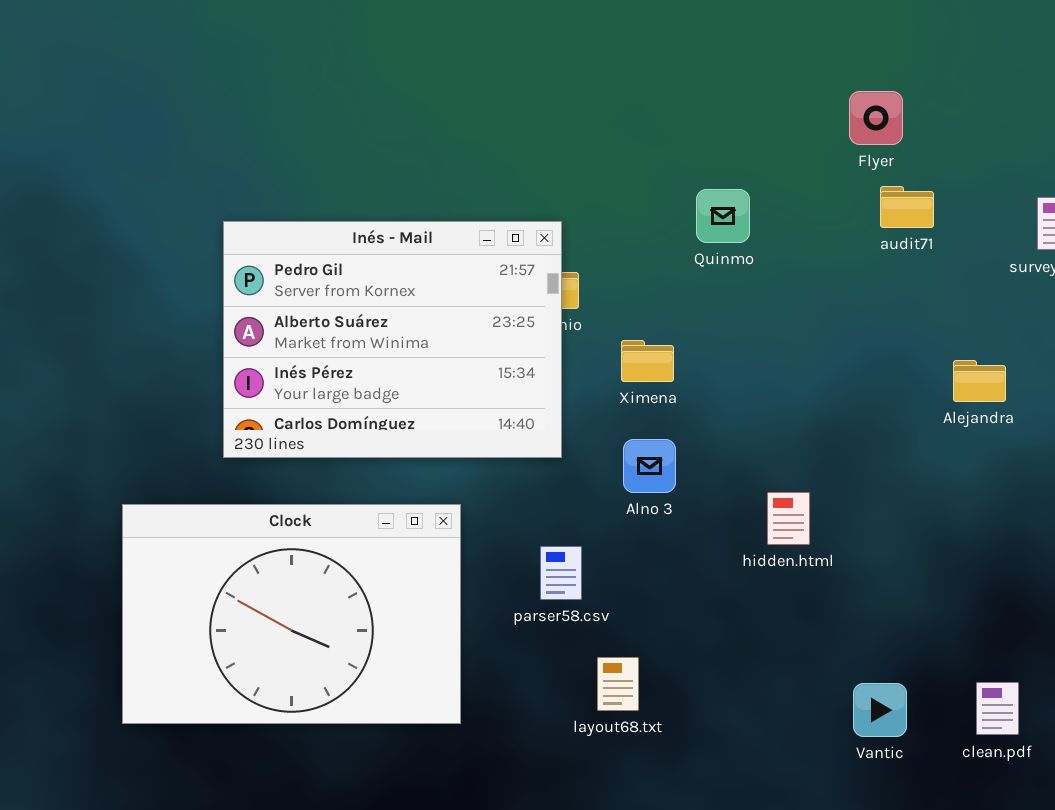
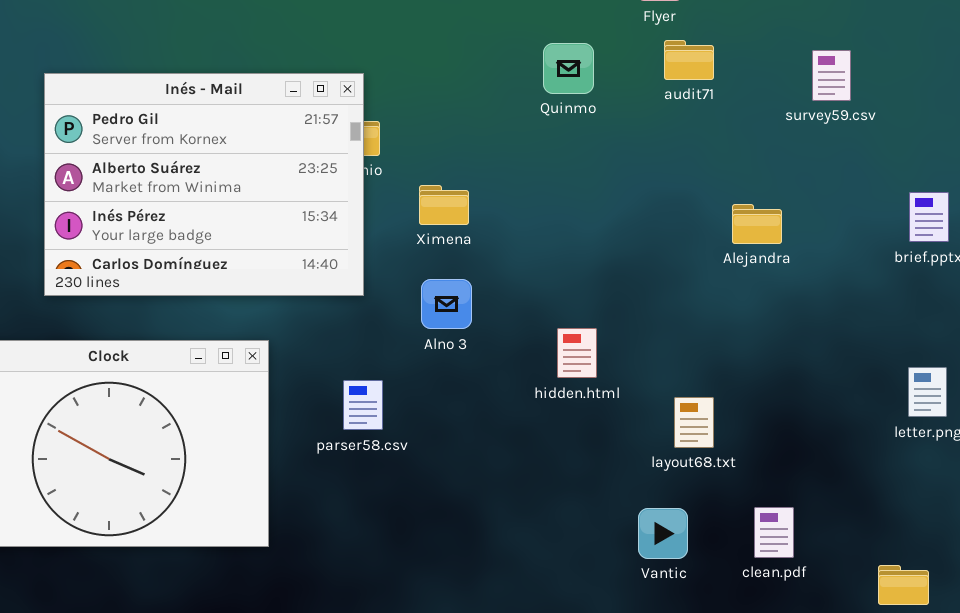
Quinmo: [696,189,750,243] -> [543,43,594,94], moved
layout68.txt: [597,657,639,711] -> [674,397,714,448], moved

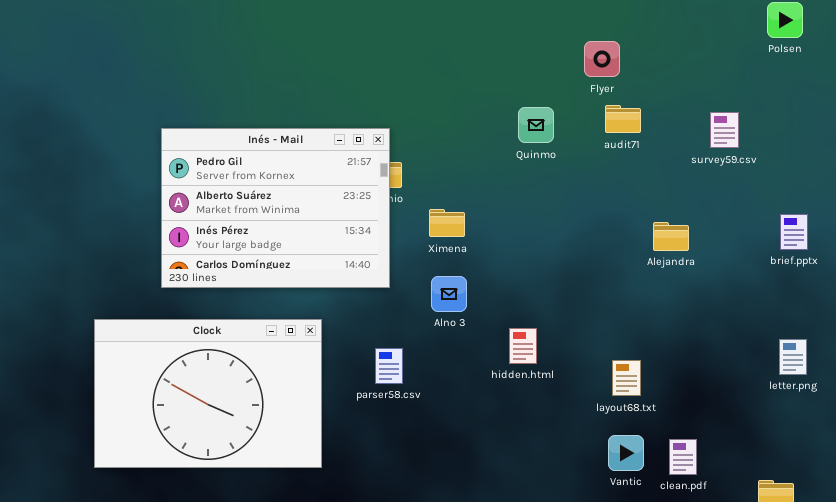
hidden.html: [557,328,597,378] -> [509,328,537,364], moved
Vantic: [638,508,688,559] -> [608,435,644,471], moved

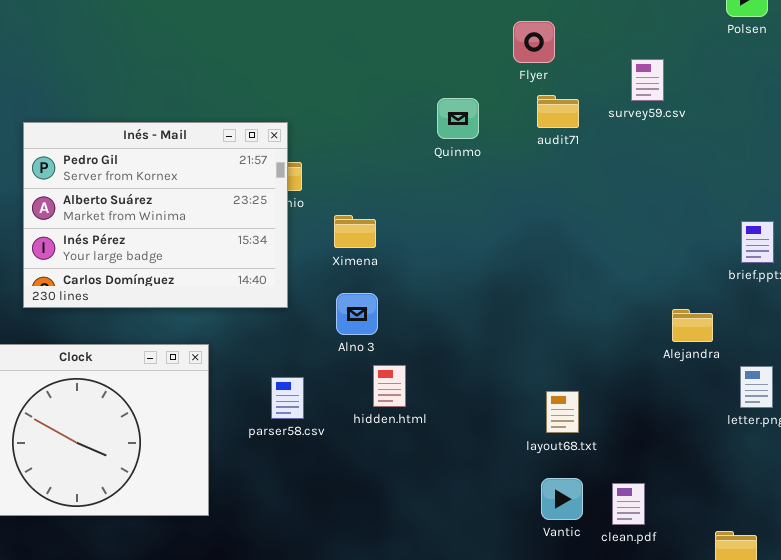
survey59.csv: [710,112,739,148] -> [631,59,664,101], moved
Alejandra: [653,222,689,251] -> [672,309,713,342], moved
hidden.html: [509,328,537,364] -> [373,365,406,407], moved

